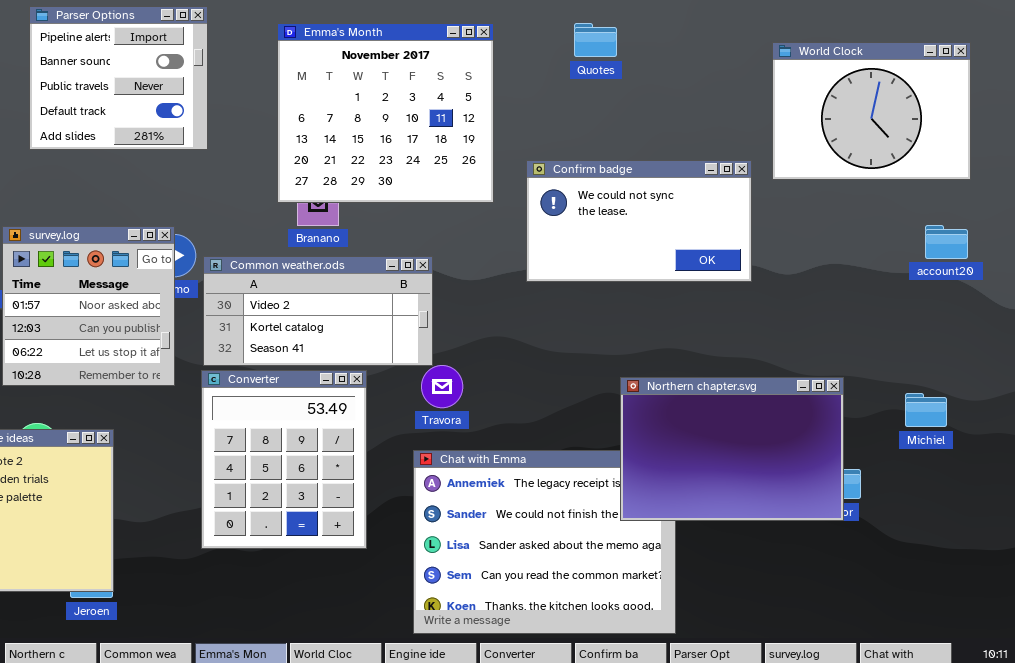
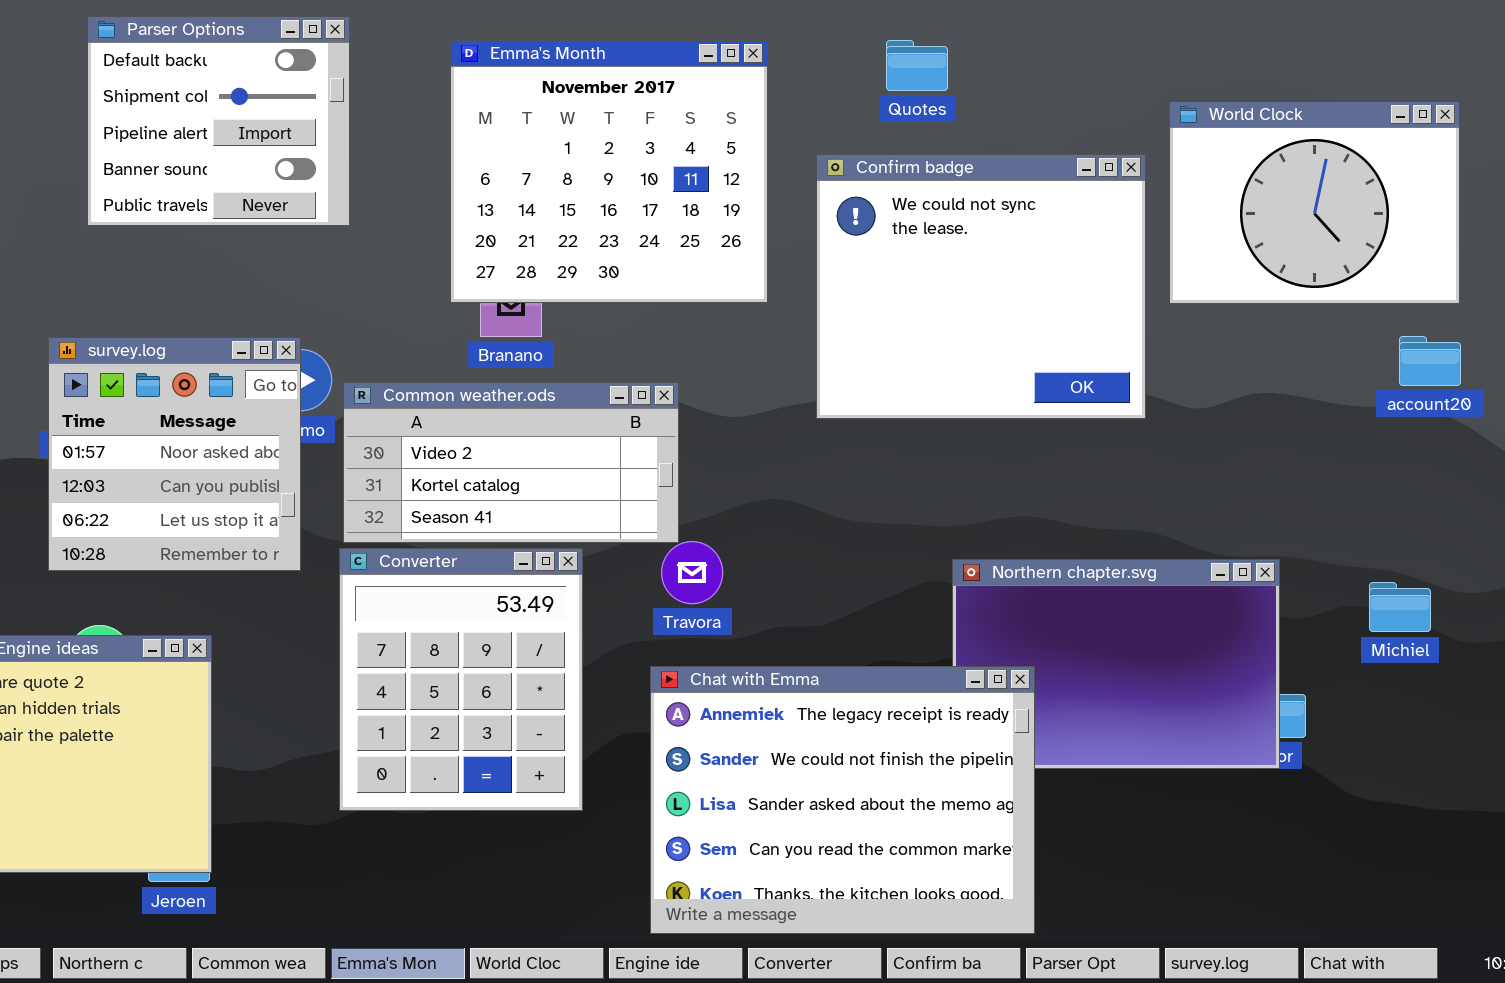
Parser Options: [29,6,208,150] -> [87,16,350,226], scrolled up 2 rows
World Clock: [772,42,971,180] -> [1169,101,1460,304], moved
Confirm badge: [526,160,752,282] -> [816,154,1146,419], resized
Chat with Emma: [413,450,676,634] -> [650,666,1035,934], raised

